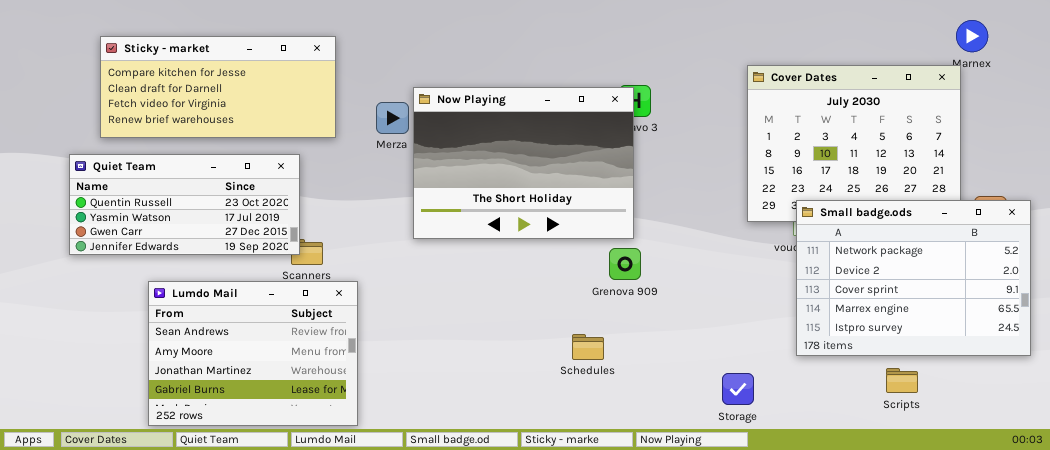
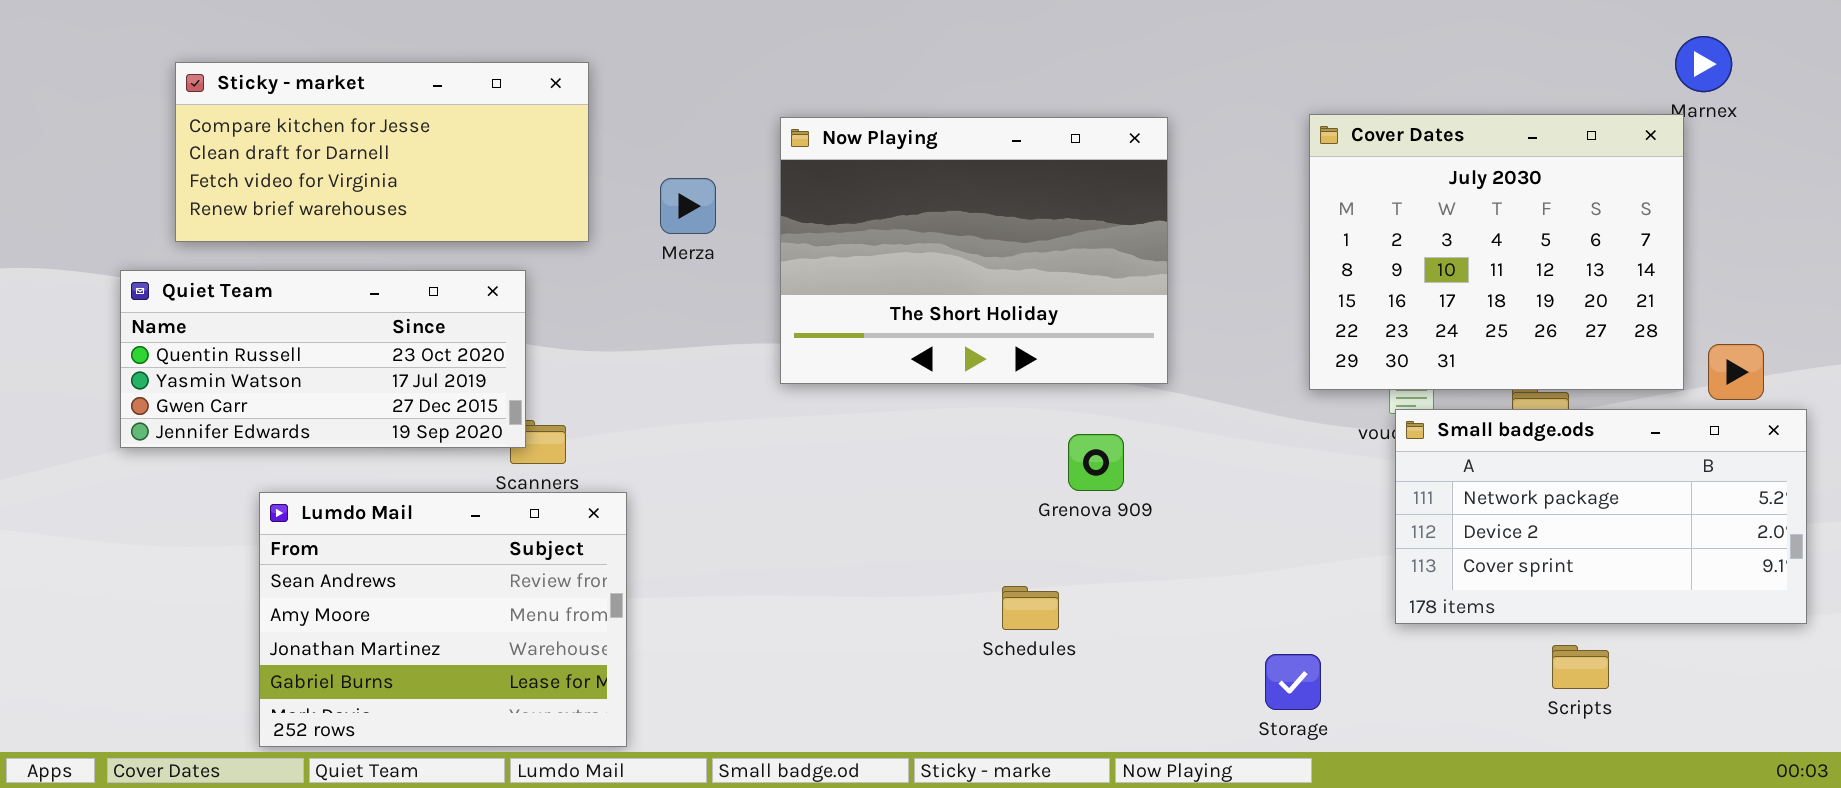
Now Playing: [413,87,634,239] -> [780,117,1168,384], moved
Small badge.ods: [796,200,1031,356] -> [1395,409,1807,624], resized

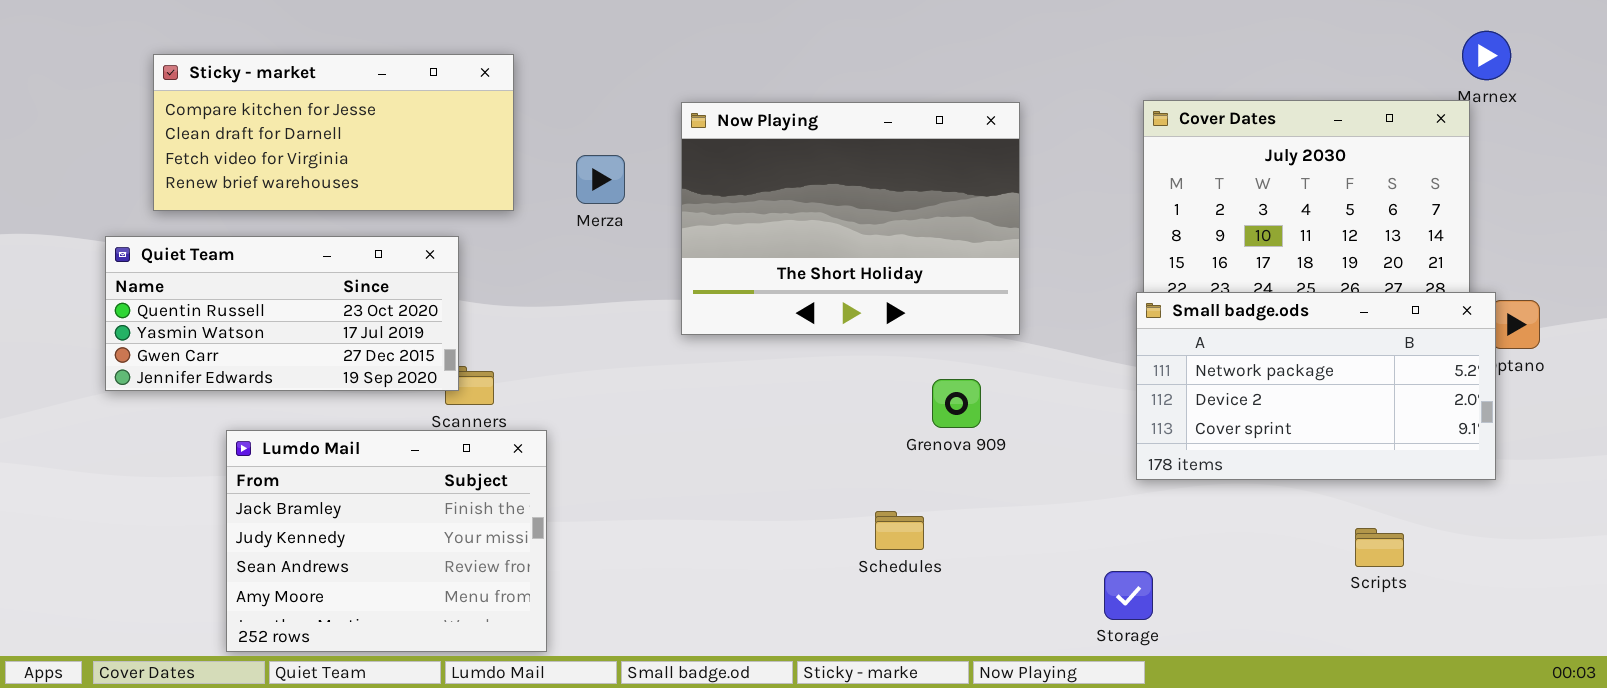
Small badge.ods: [1395,409,1807,624] -> [1136,292,1496,480], moved
Lumdo Mail: [259,492,627,747] -> [226,430,547,652], scrolled up 2 rows
Scripts: [1552,645,1609,689] -> [1355,528,1404,567], moved

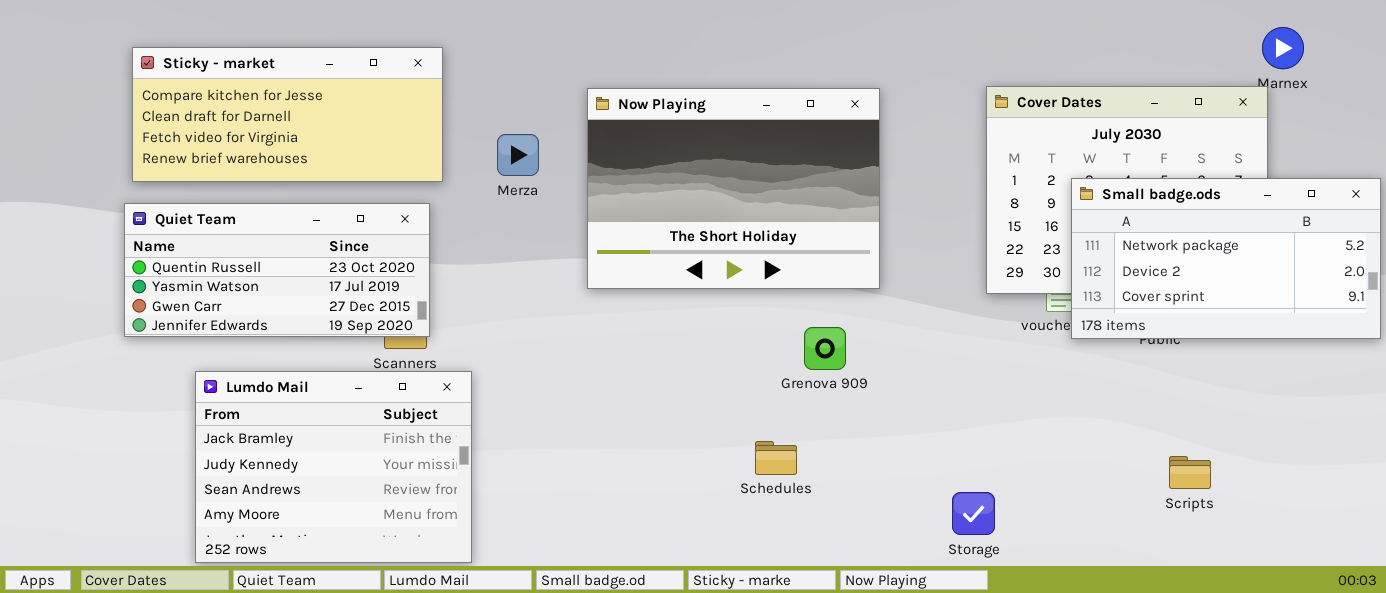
Quiet Team: [105,236,459,391] -> [124,203,430,337], moved
Small badge.ods: [1136,292,1496,480] -> [1071,178,1381,339], moved

